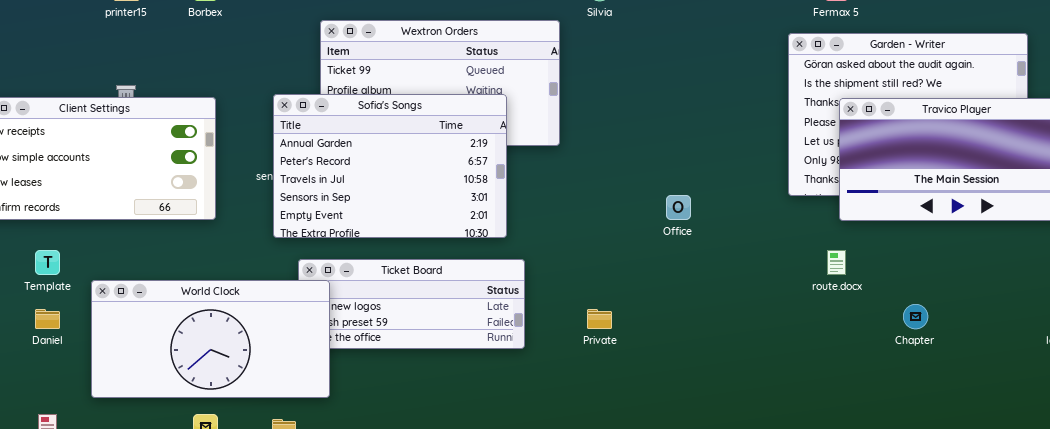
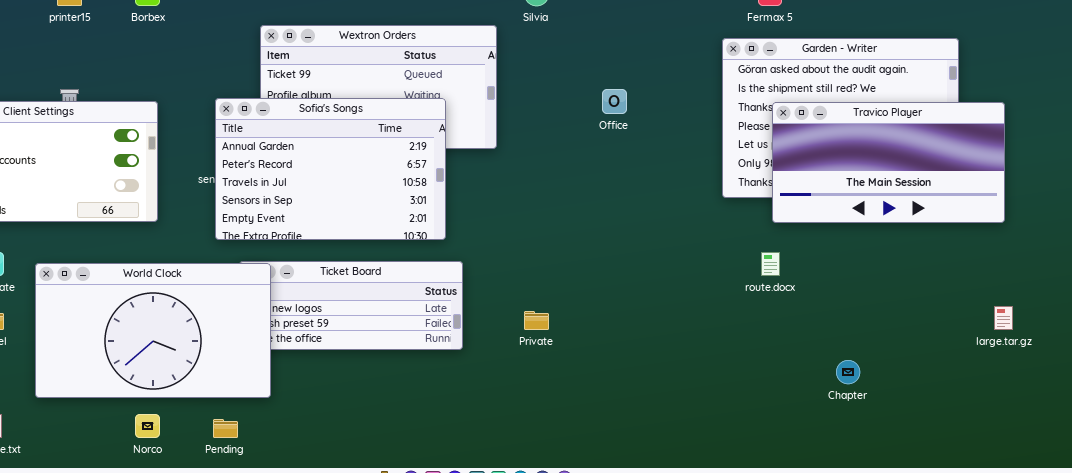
Office: [666,195,691,220] -> [602,89,627,114], moved
World Clock: [91,280,330,398] -> [35,263,271,398], resized
Chapter: [903,304,928,329] -> [836,360,860,384], moved

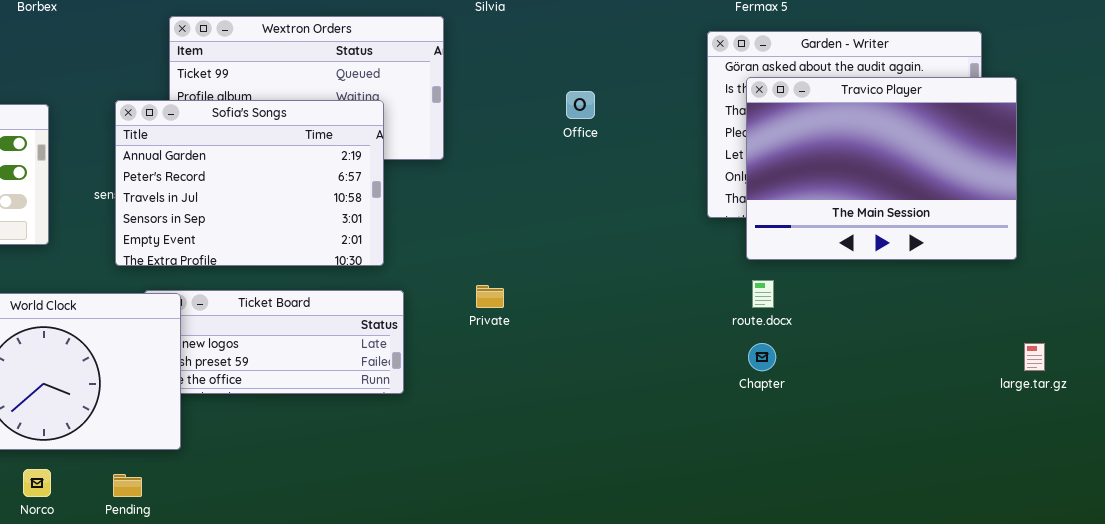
Travico Player: [772,102,1005,223] -> [746,77,1017,260], moved, resized
Private: [524,311,549,330] -> [476,285,504,308], moved
Chapter: [836,360,860,384] -> [748,343,776,371], moved

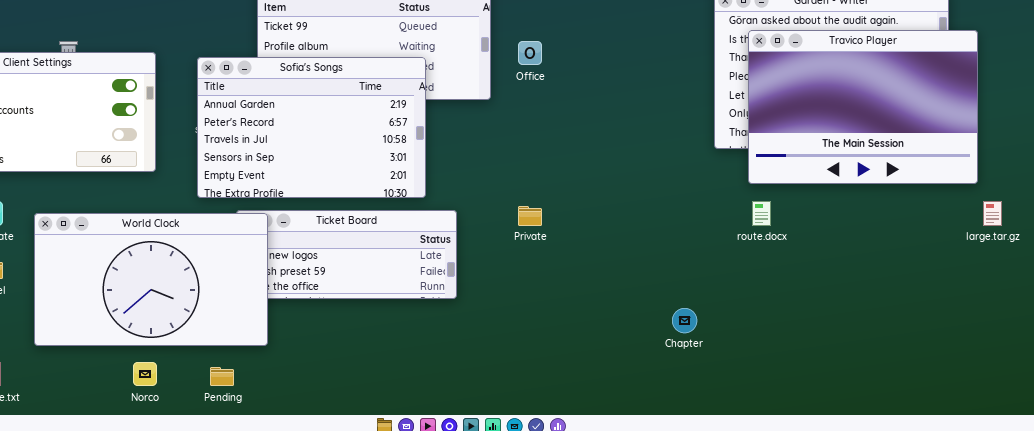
Office: [566,91,595,119] -> [518,41,542,65], moved
Sofia's Songs: [115,100,384,266] -> [197,57,426,198], moved
Chapter: [748,343,776,371] -> [672,308,697,333], moved
large.tar.gz: [1024,343,1045,371] -> [983,201,1002,226], moved

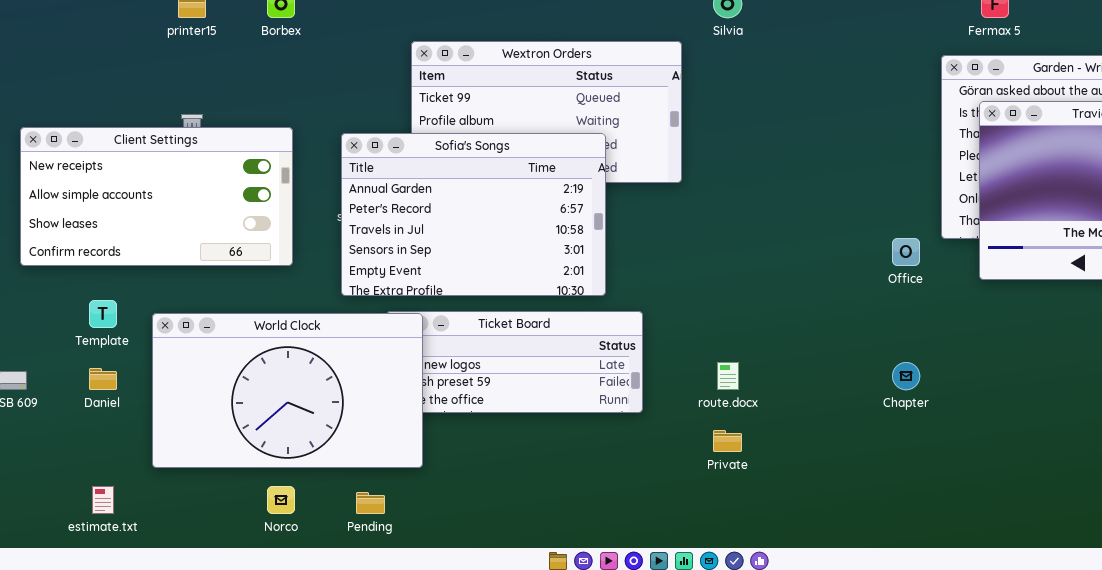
Office: [518,41,542,65] -> [892,238,920,266], moved
route.docx: [752,201,771,226] -> [717,362,739,390], moved
Private: [518,206,542,226] -> [713,430,742,452], moved
Chapter: [672,308,697,333] -> [892,362,920,390], moved

